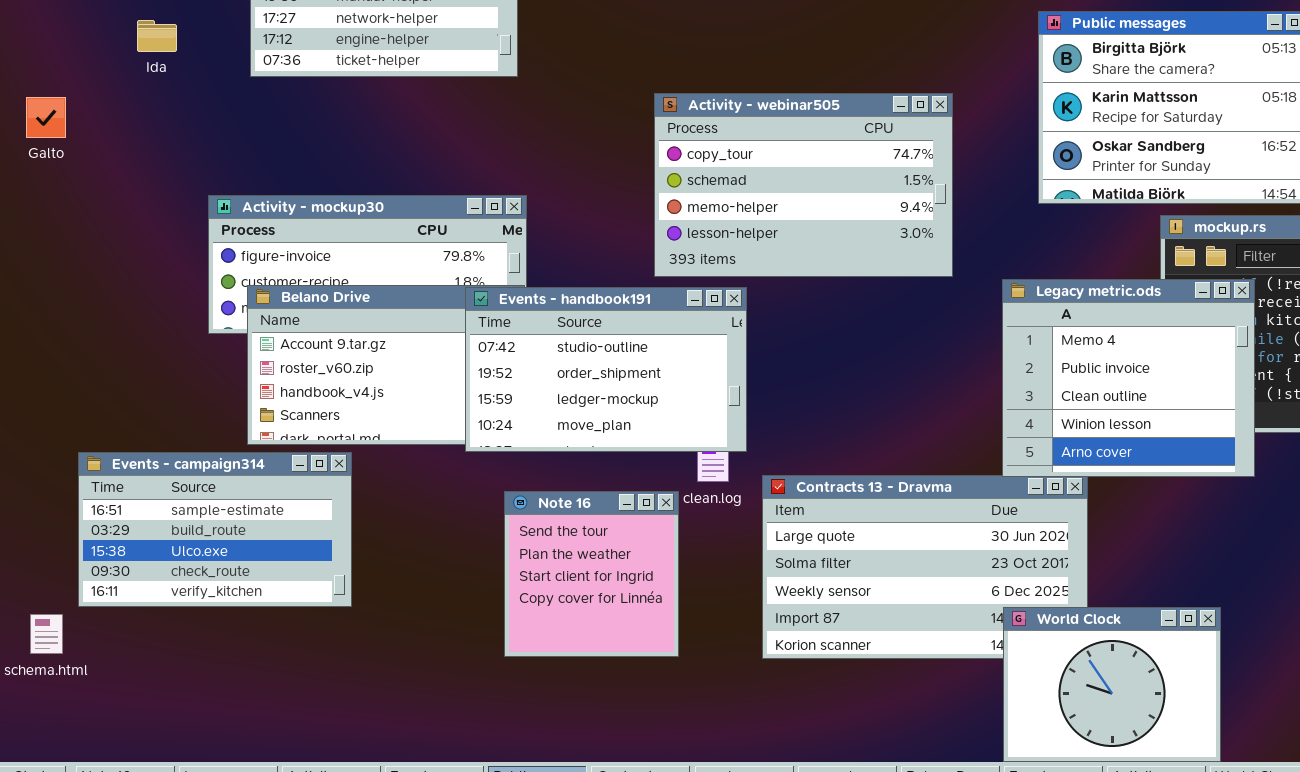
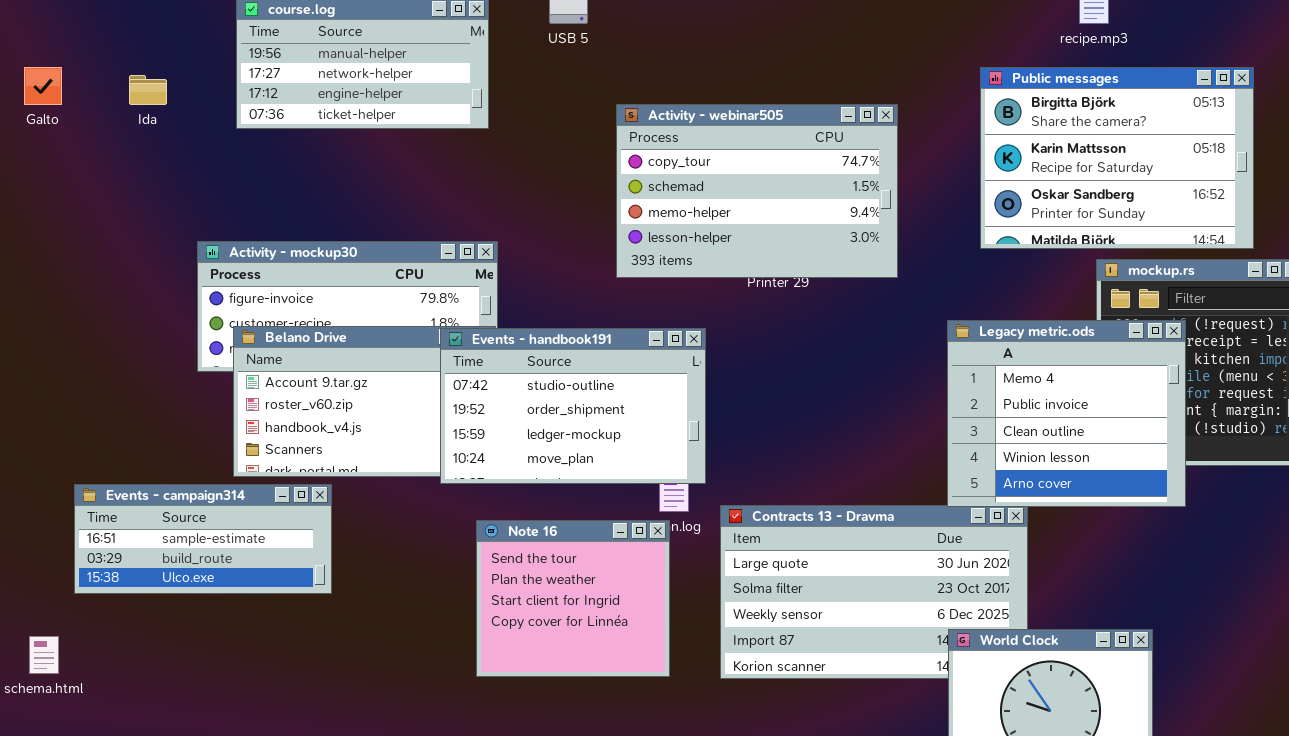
Activity - webinar505: [654,93,953,277] -> [616,104,898,278], moved
Galto: [26,97,66,138] -> [24,67,62,105], moved
Events - campaign314: [78,452,352,607] -> [74,484,332,594], resized
Note 16: [504,491,679,657] -> [476,520,670,677], resized

